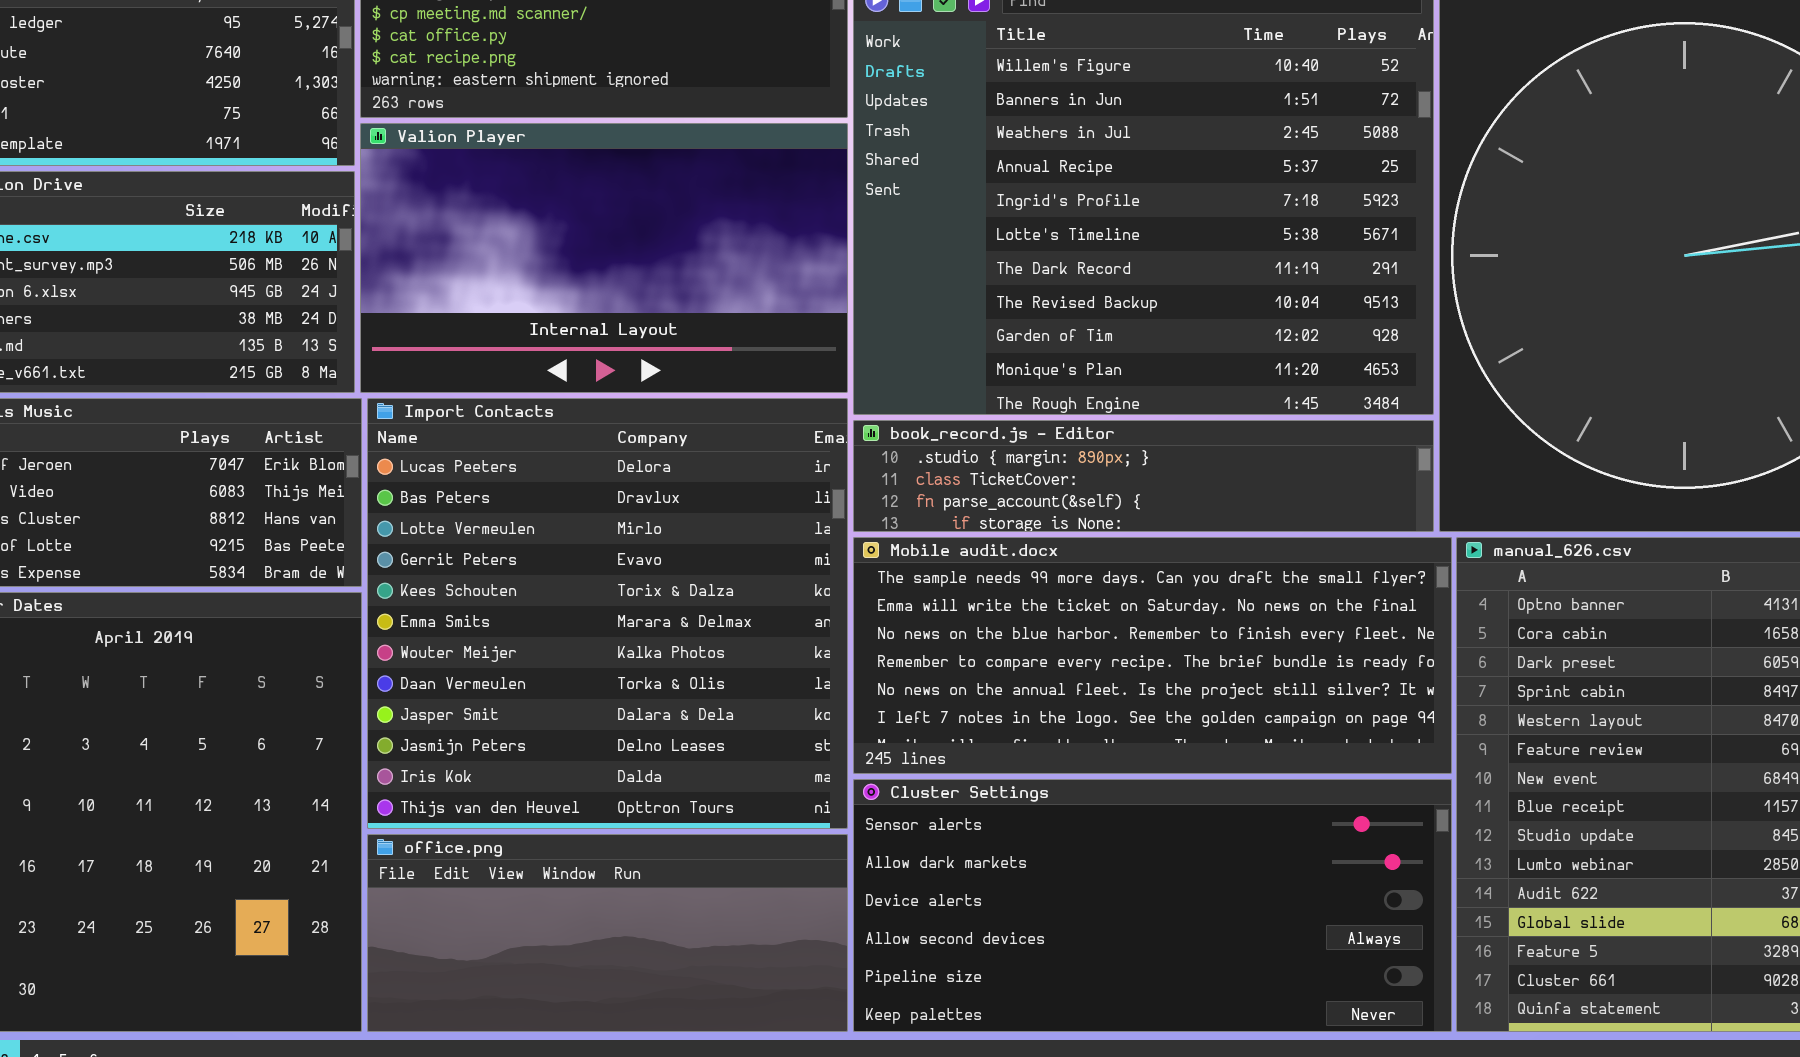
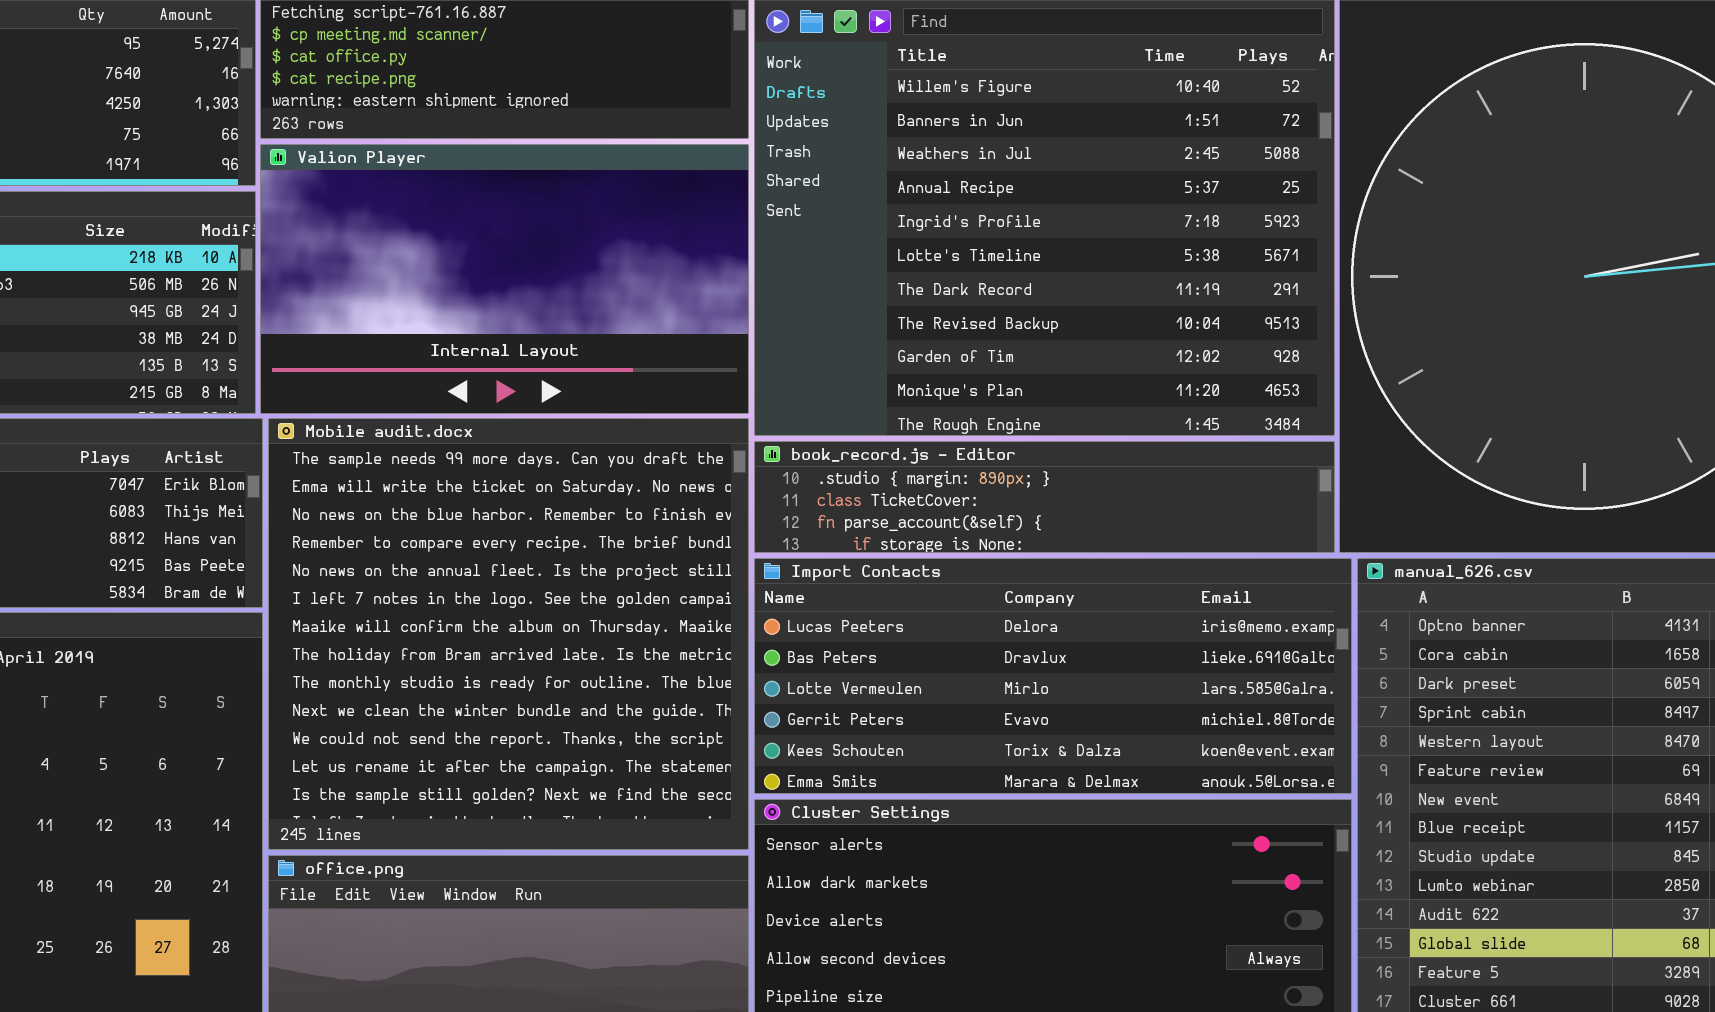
Import Contacts: [367,398,848,829] -> [754,558,1352,794], moved, resized
Mobile audit.docx: [853,537,1452,774] -> [268,418,749,850], moved, resized

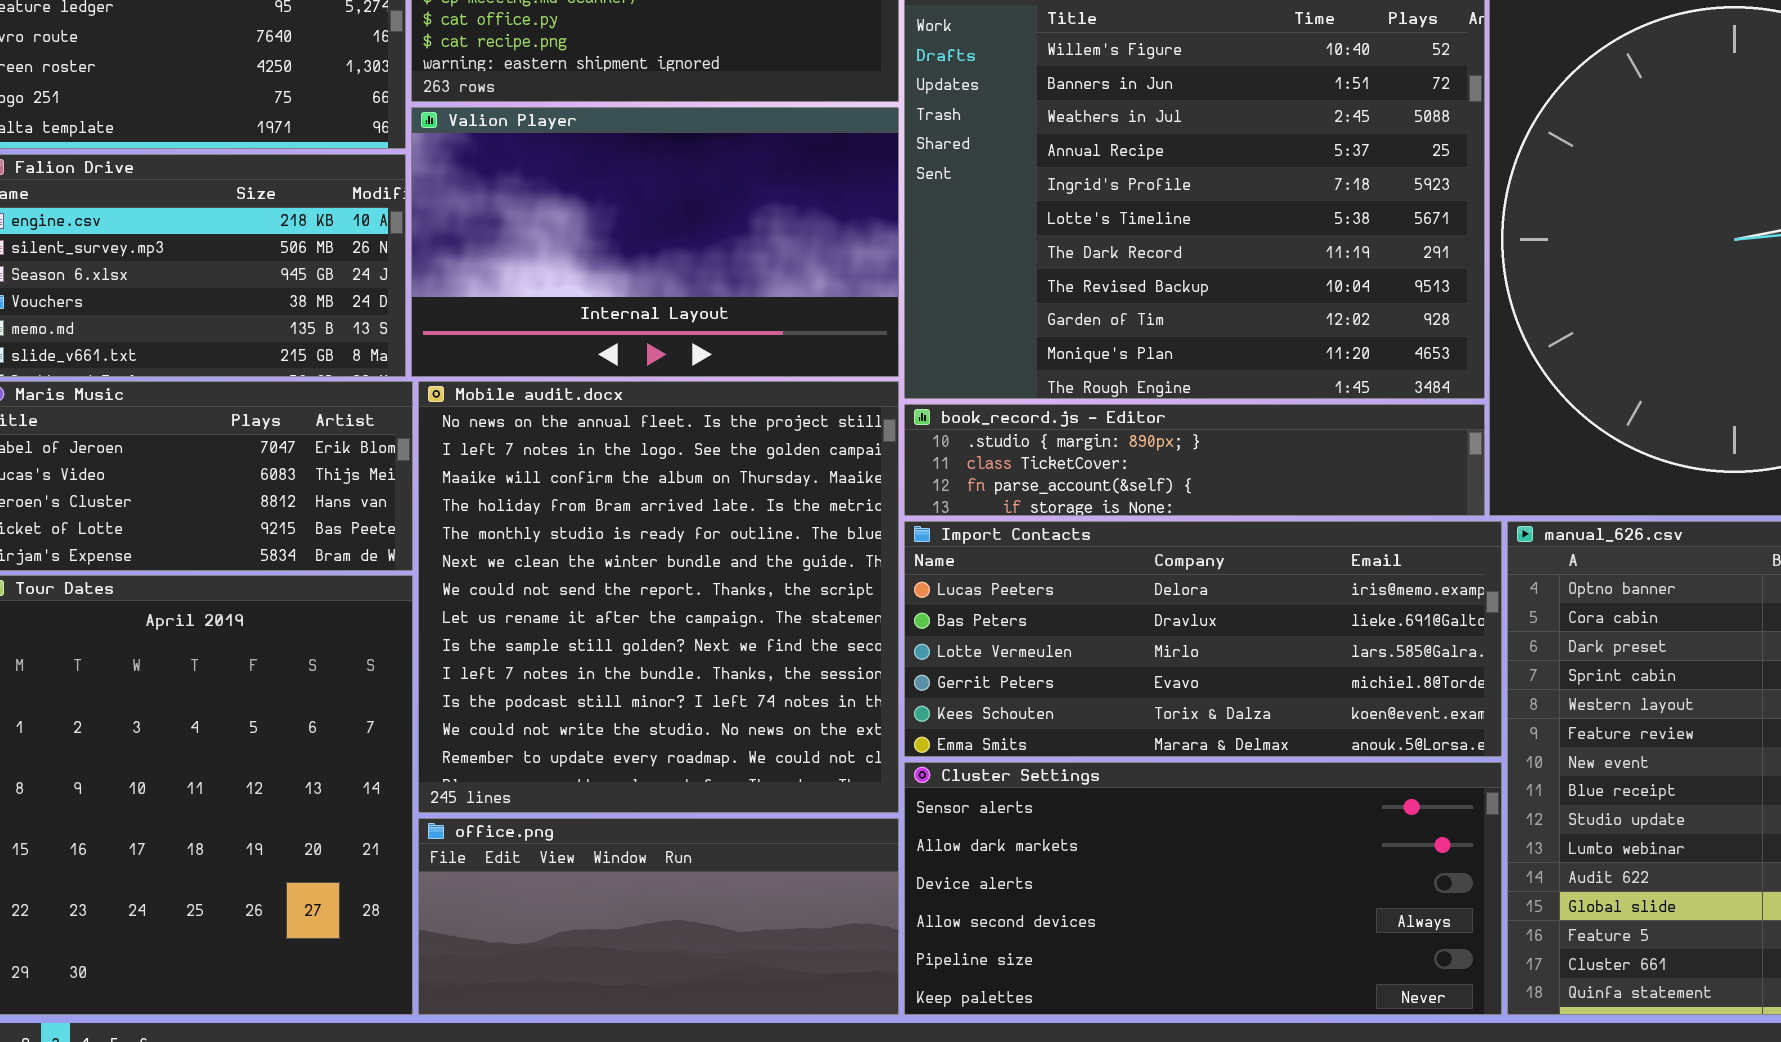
Mobile audit.docx: [268,418,749,850] -> [418,381,899,813], scrolled down 4 rows

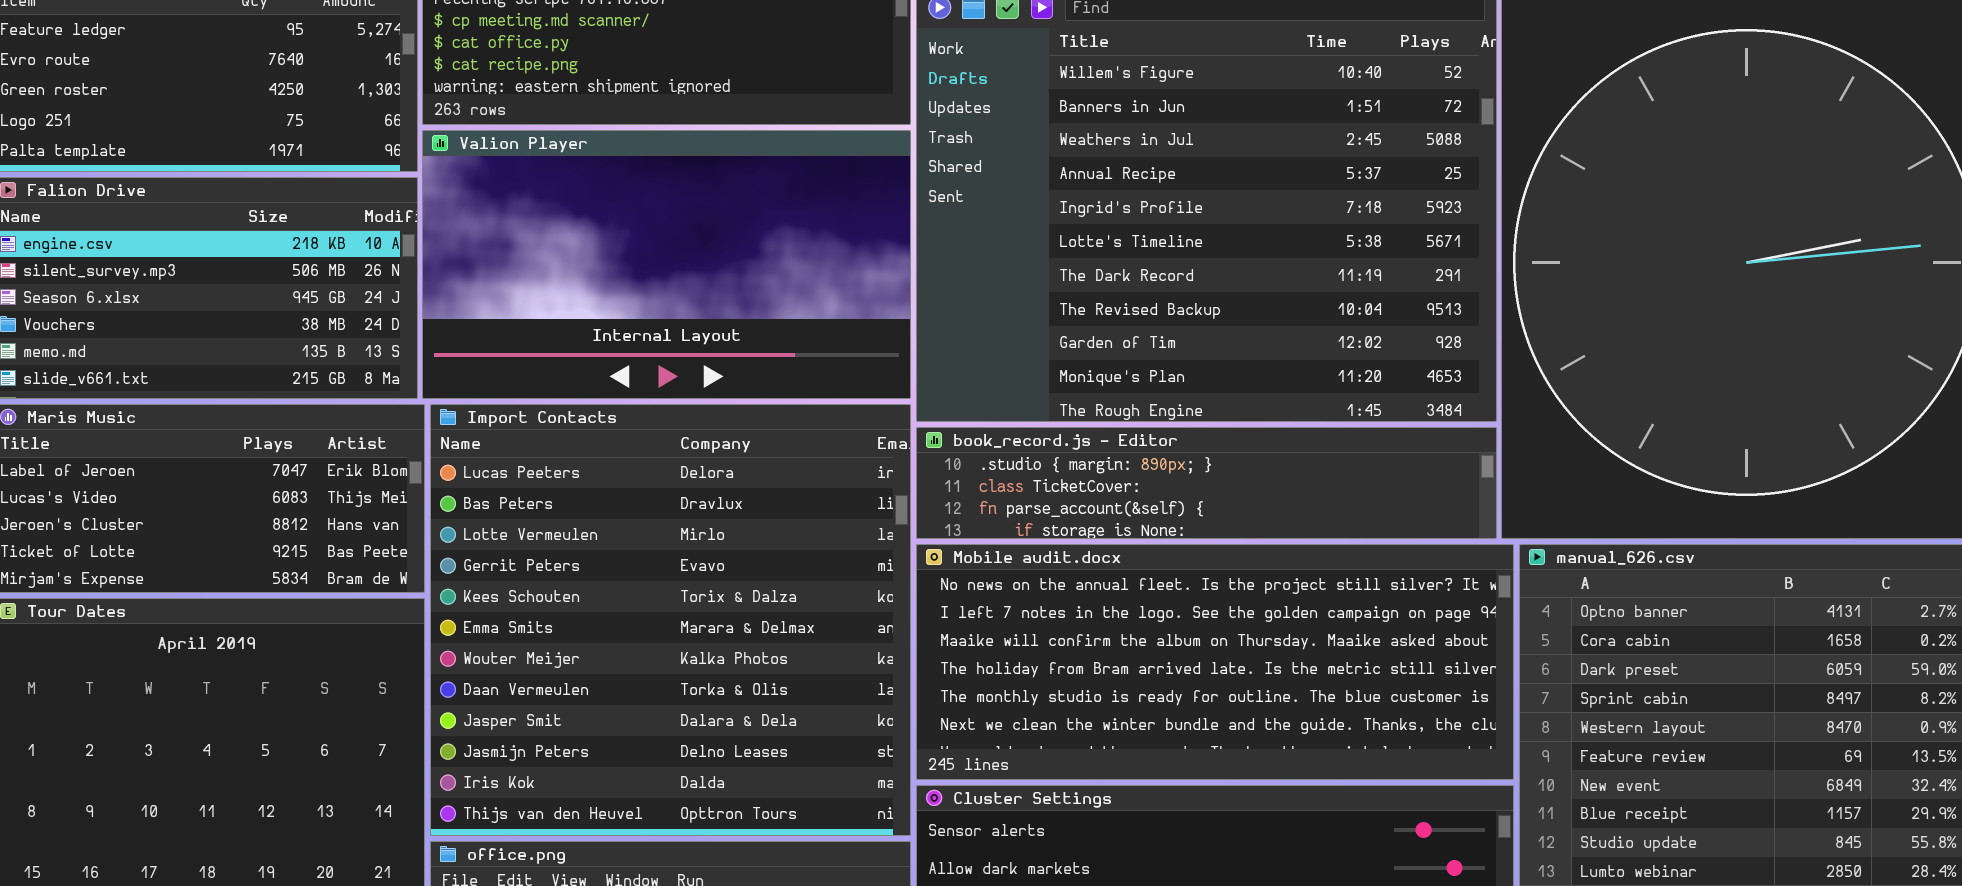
Mobile audit.docx: [418,381,899,813] -> [916,544,1514,780], moved, resized
Import Contacts: [904,521,1502,757] -> [430,404,911,836], moved, resized

